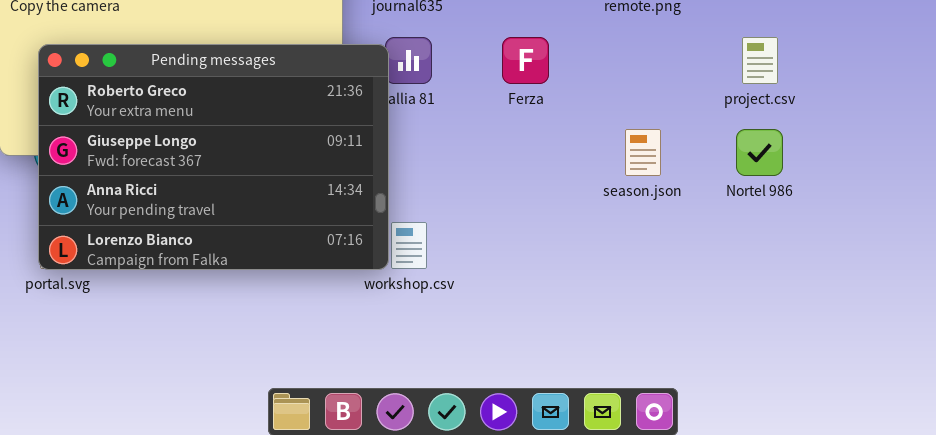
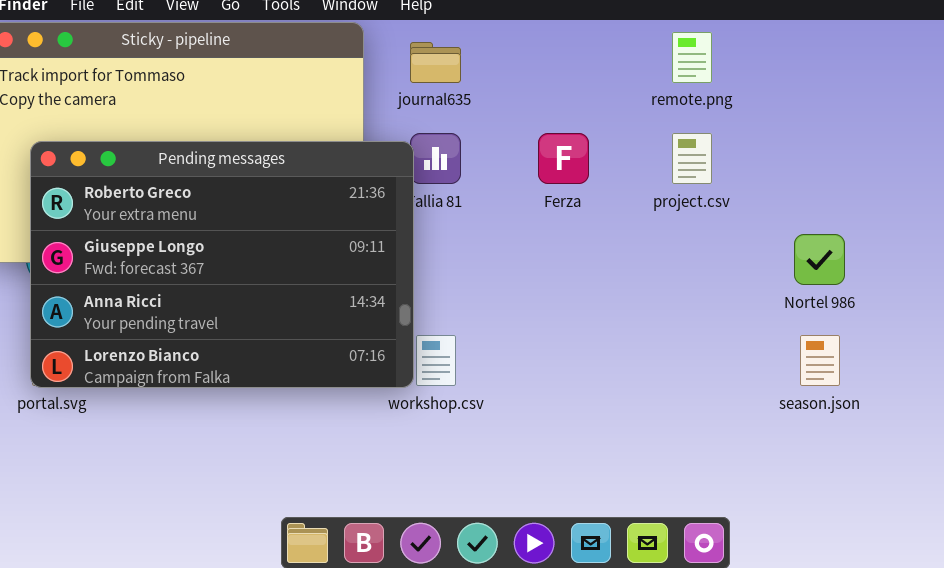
project.csv: [742,37,778,84] -> [672,133,712,184], moved
season.json: [625,129,661,176] -> [800,335,840,386], moved

